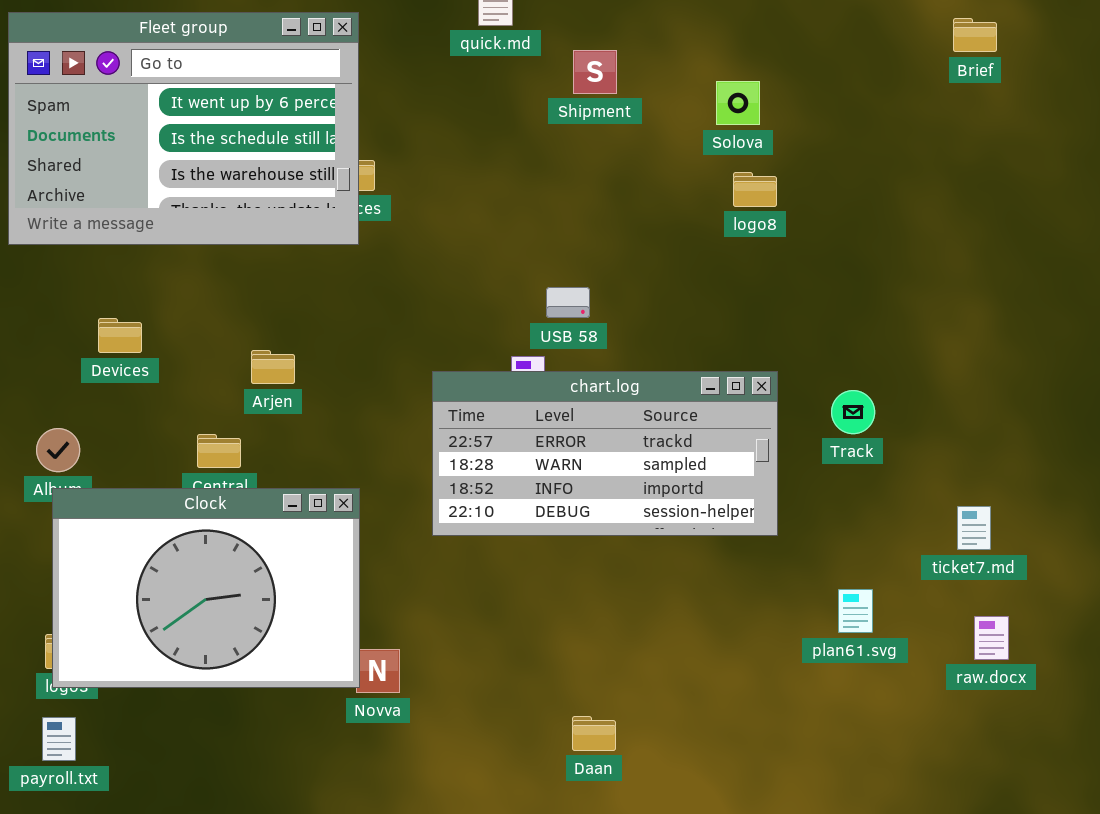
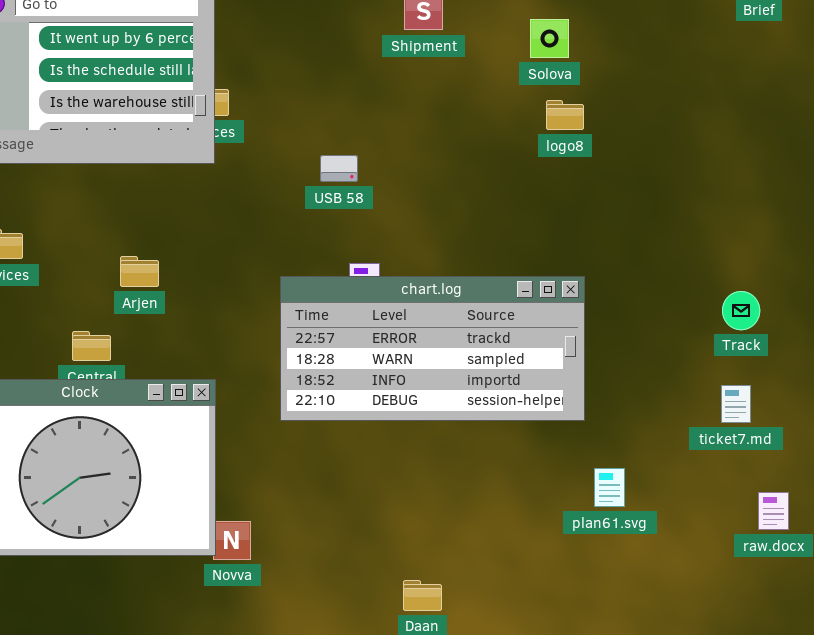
USB 58: [546,287,590,318] -> [320,155,358,182], moved
Track: [831,390,875,434] -> [722,291,760,330], moved
ticket7.md: [957,506,991,550] -> [721,385,751,423], moved
plan61.svg: [838,589,873,633] -> [594,468,625,507], moved

